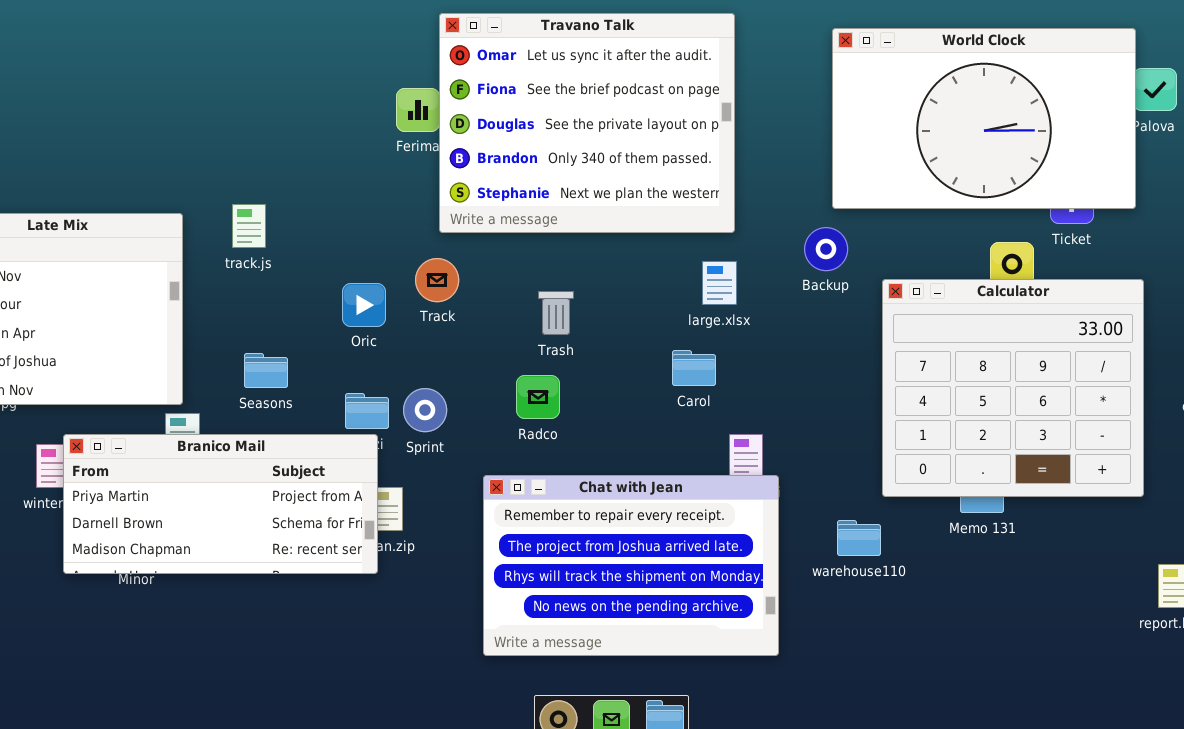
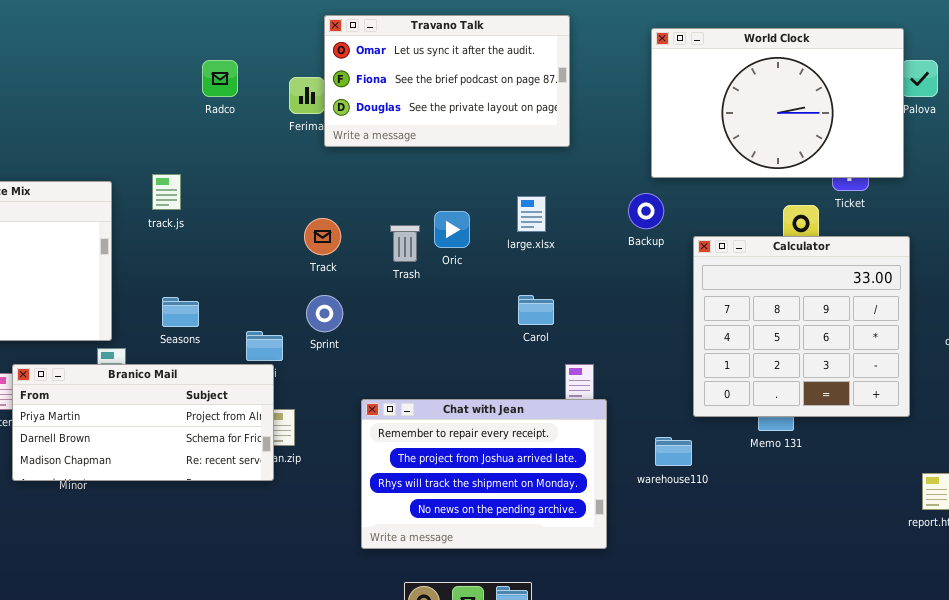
Travano Talk: [439,13,735,233] -> [324,15,570,147], resized
large.xlsx: [702,261,737,305] -> [517,196,546,232], moved
Oric: [342,283,386,327] -> [434,211,470,248], moved
Trash: [538,291,574,335] -> [390,225,420,262], moved
Radco: [516,375,560,419] -> [202,60,238,97], moved
Sprint: [403,388,447,432] -> [306,295,343,332], moved

